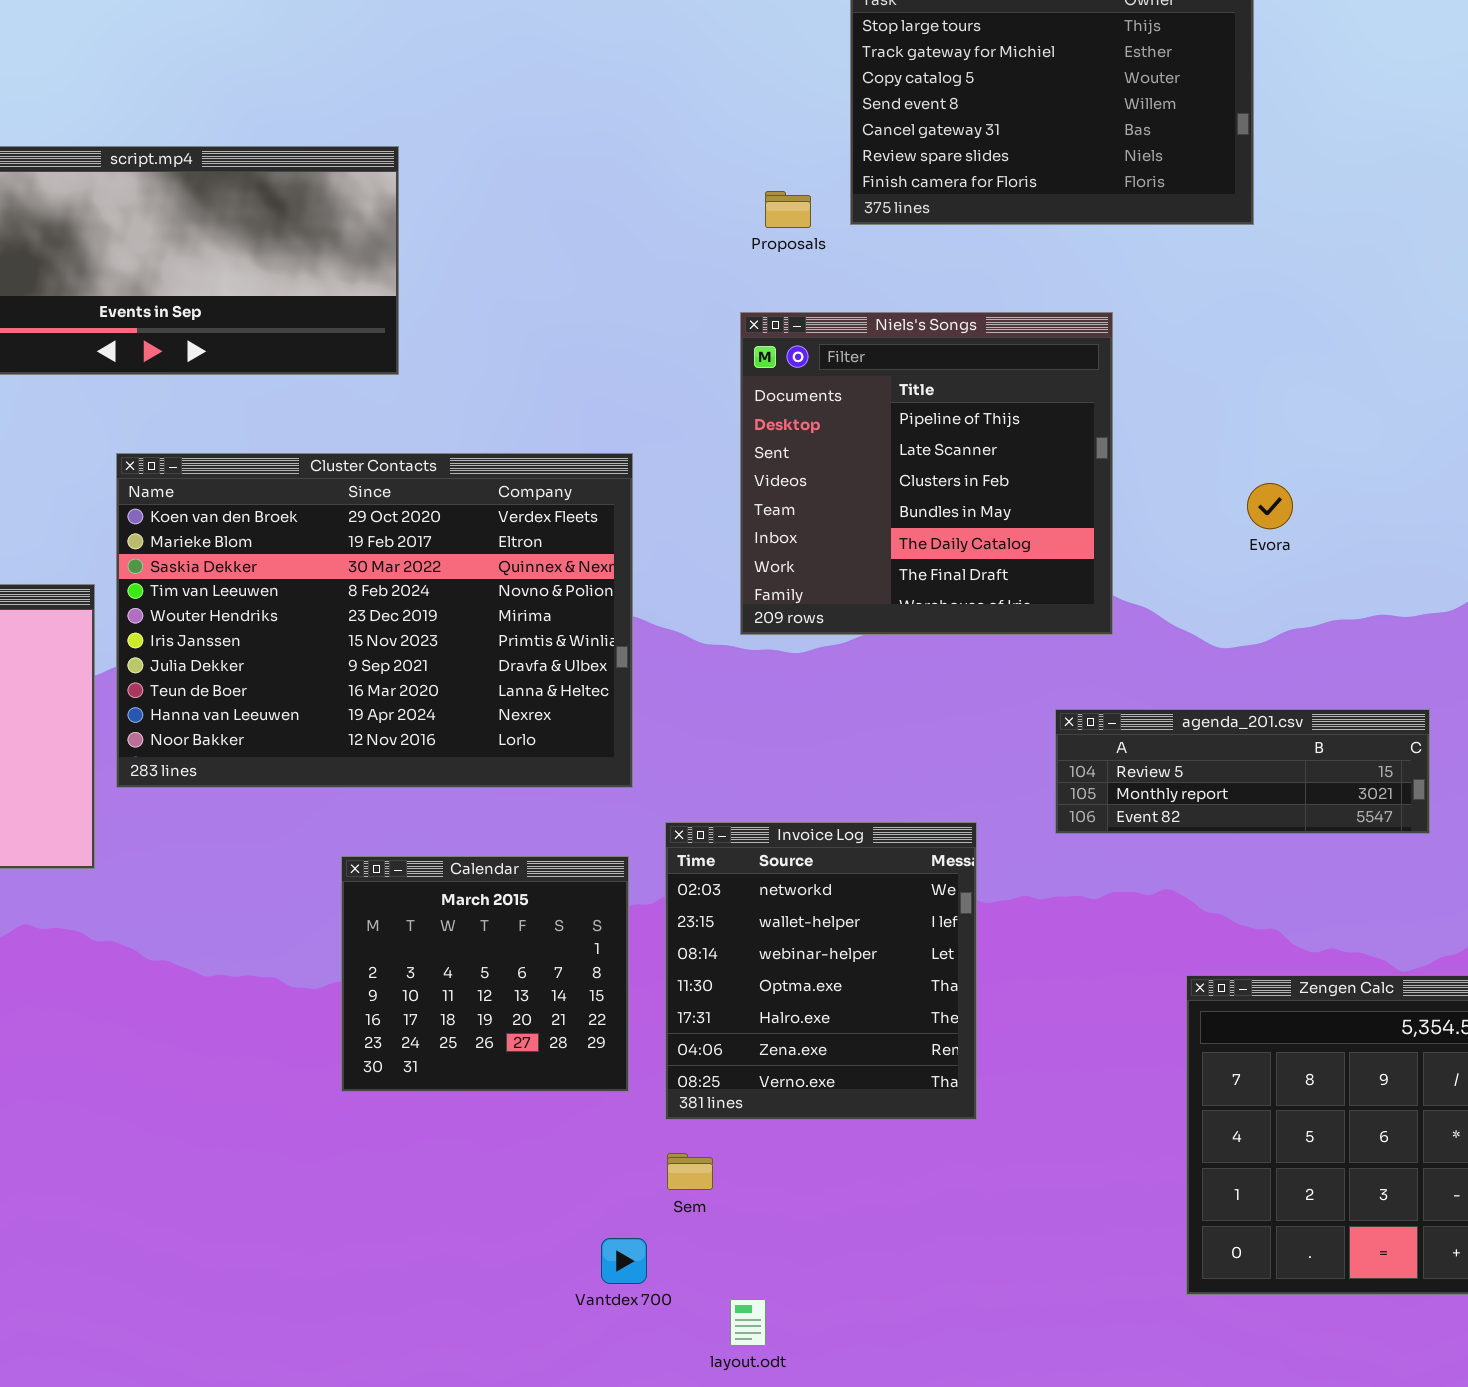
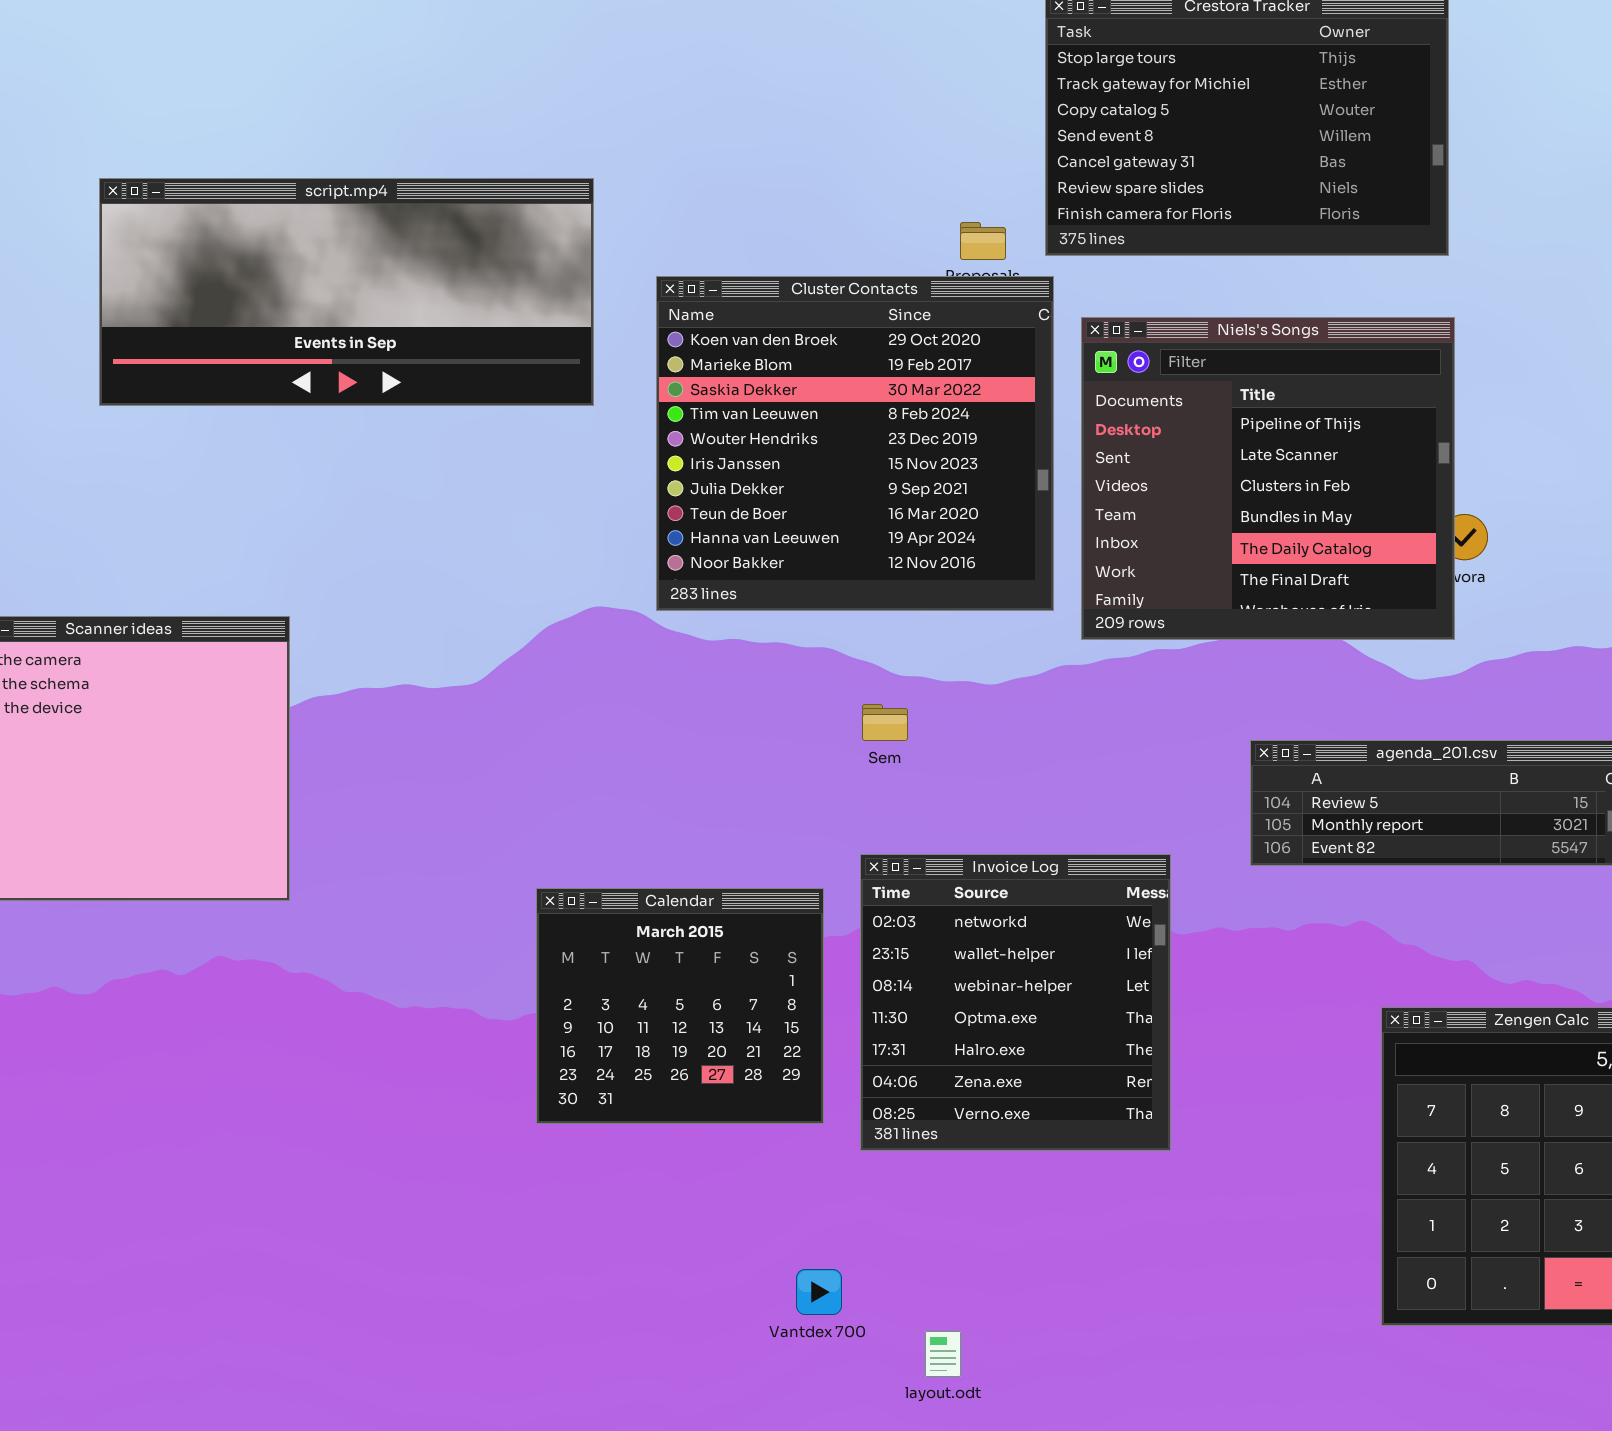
Niels's Songs: [740,312,1113,635] -> [1081,317,1455,640], moved
Cluster Contacts: [116,453,633,788] -> [656,276,1054,611], moved, resized
Sem: [667,1153,713,1190] -> [862,704,908,741], moved

